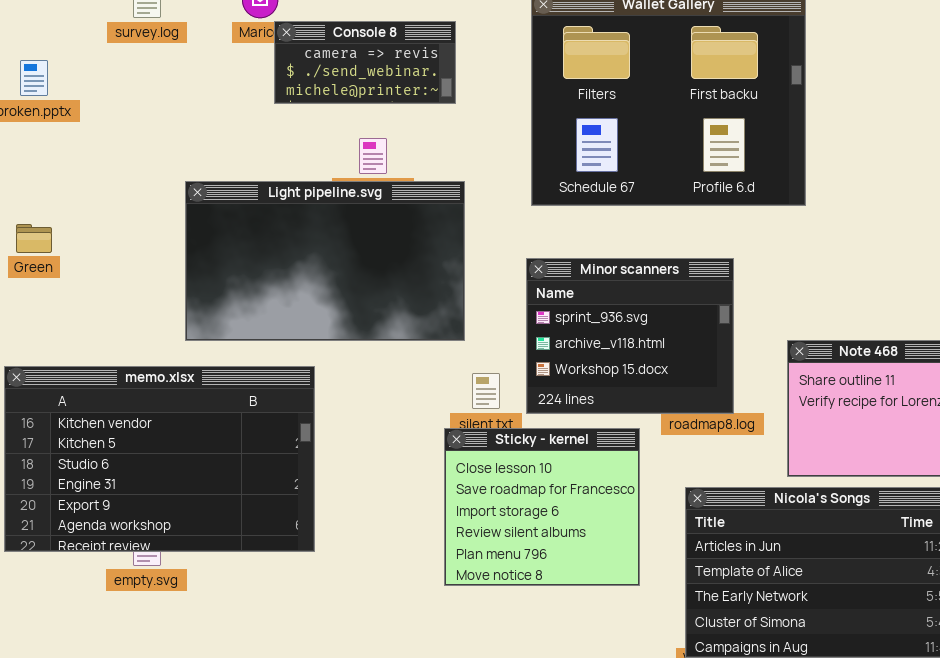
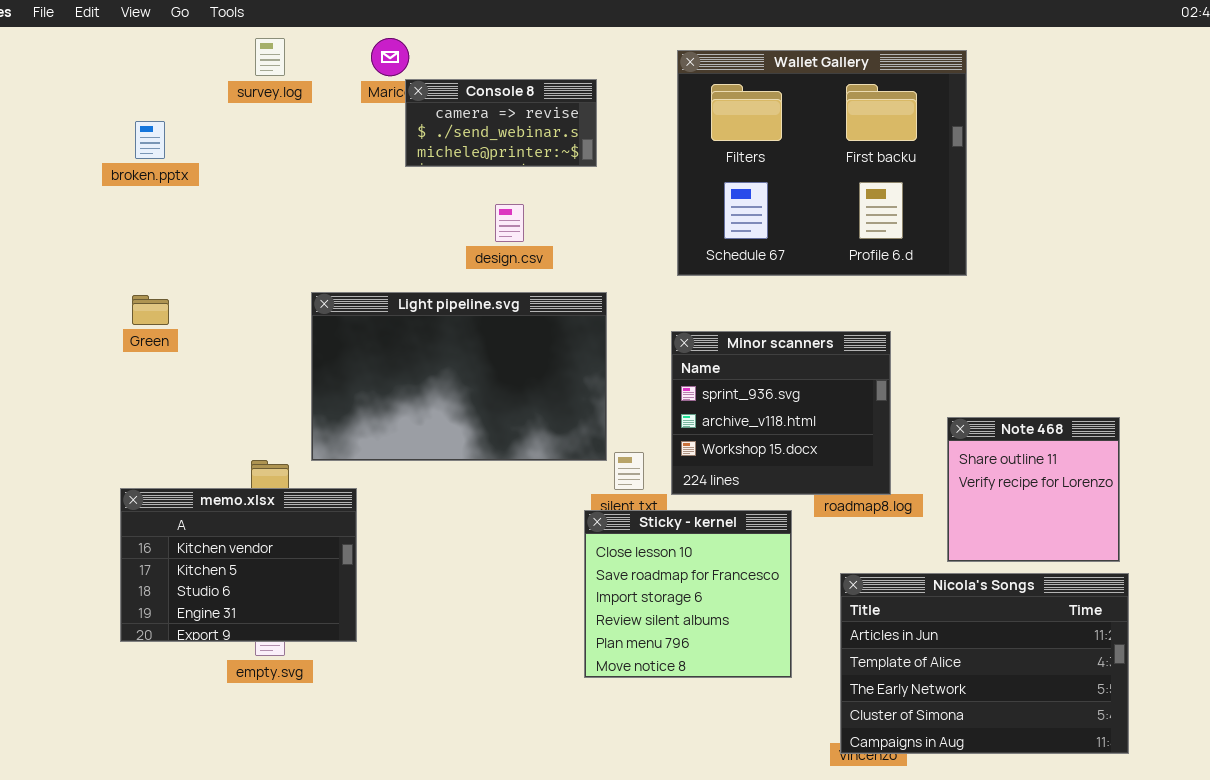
Light pipeline.svg: [185,181,465,341] -> [311,292,607,461], moved
memo.xlsx: [4,366,315,552] -> [120,488,357,642], resized

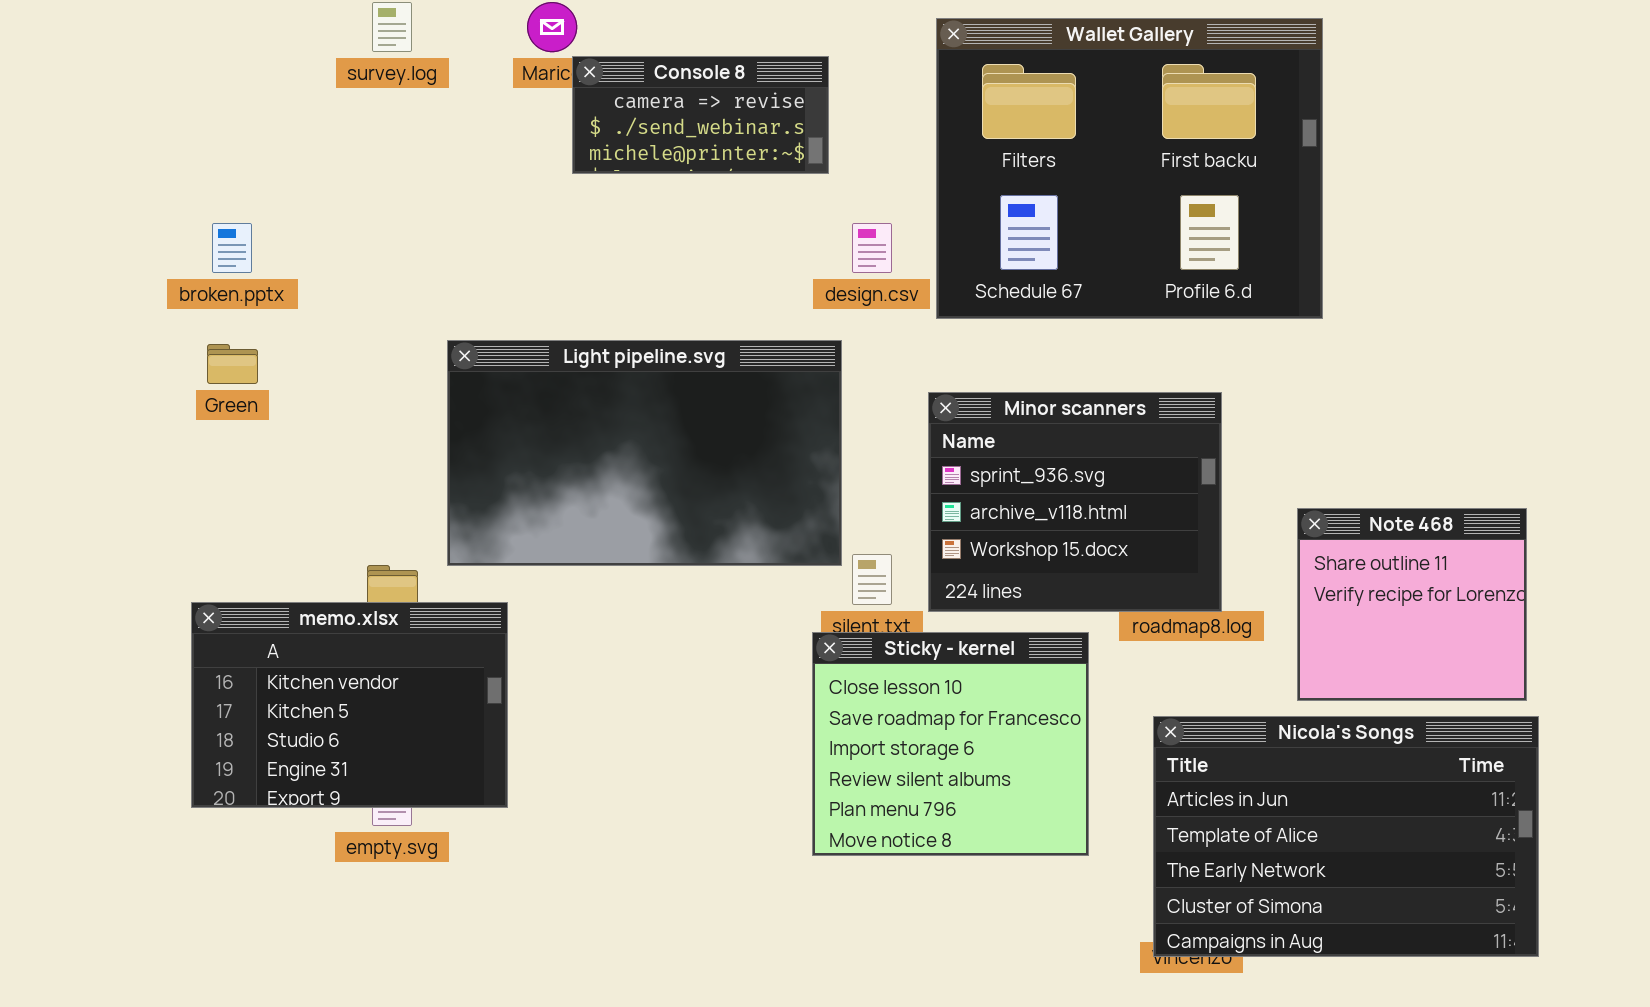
broken.pptx: [135,121,165,159] -> [212,223,252,273], moved
design.csv: [495,204,524,242] -> [852,223,892,273], moved

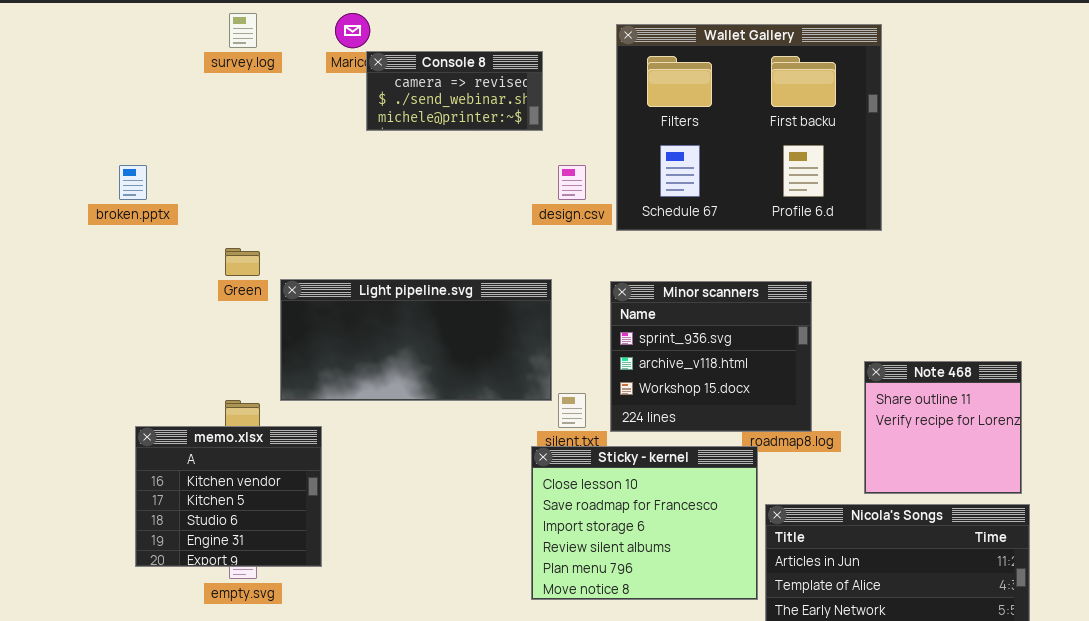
Light pipeline.svg: [447,340,842,566] -> [280,279,552,401], resized
Green: [207,344,258,384] -> [225,248,260,276], moved
memo.xlsx: [191,602,508,808] -> [135,426,322,567], resized
Sticky - kernel: [812,632,1089,856] -> [531,446,758,600], resized

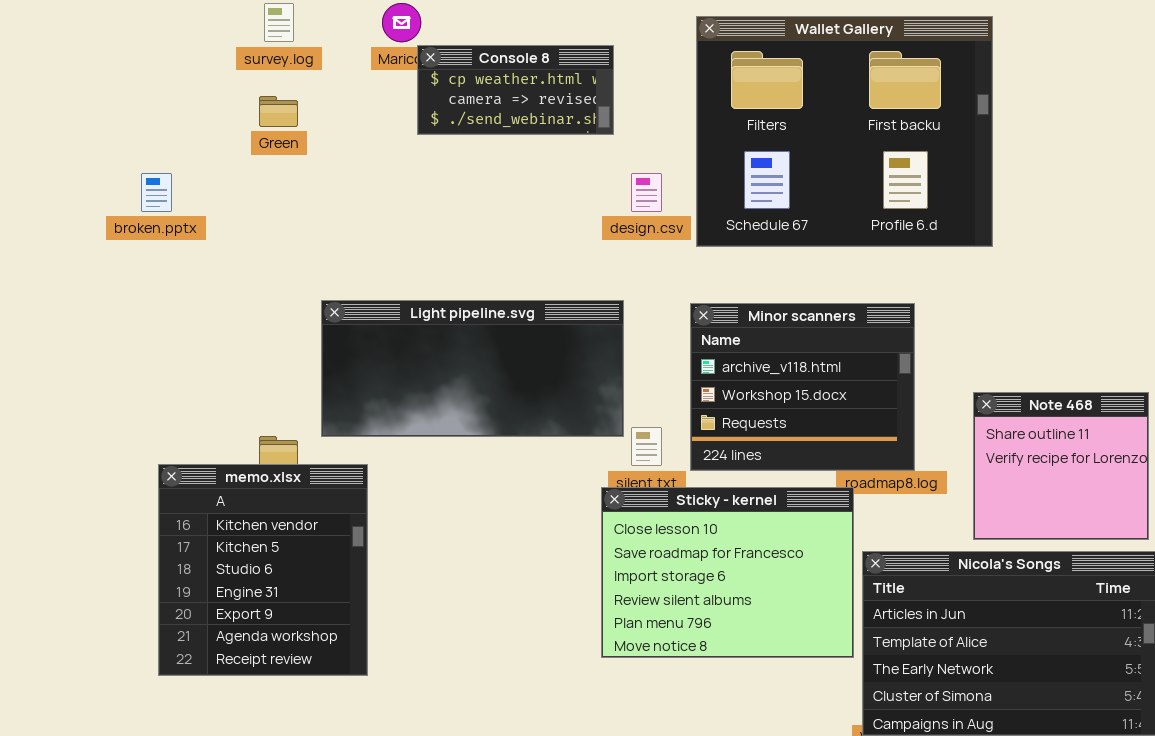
Console 8: [366,51,543,131] -> [417,45,614,135], scrolled up 1 row
Green: [225,248,260,276] -> [259,96,298,127], moved
Minor scanners: [610,281,812,432] -> [690,303,915,471], scrolled down 1 row
memo.xlsx: [135,426,322,567] -> [158,464,368,676], resized

